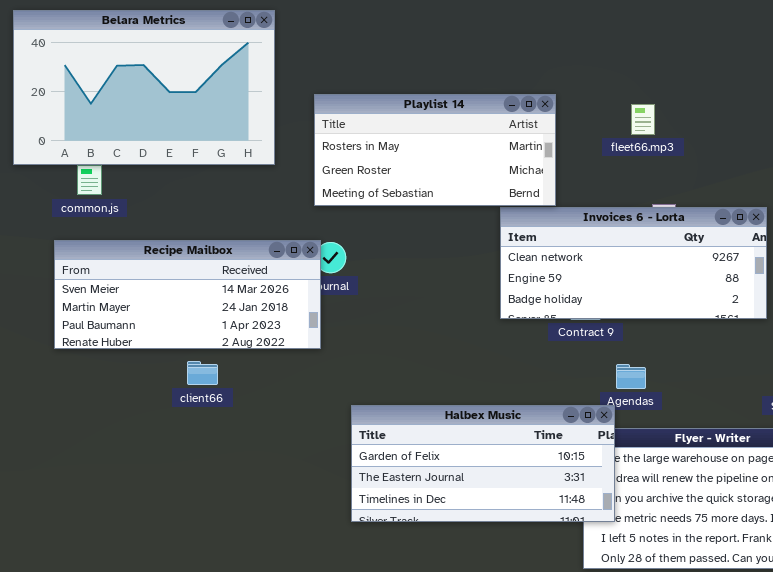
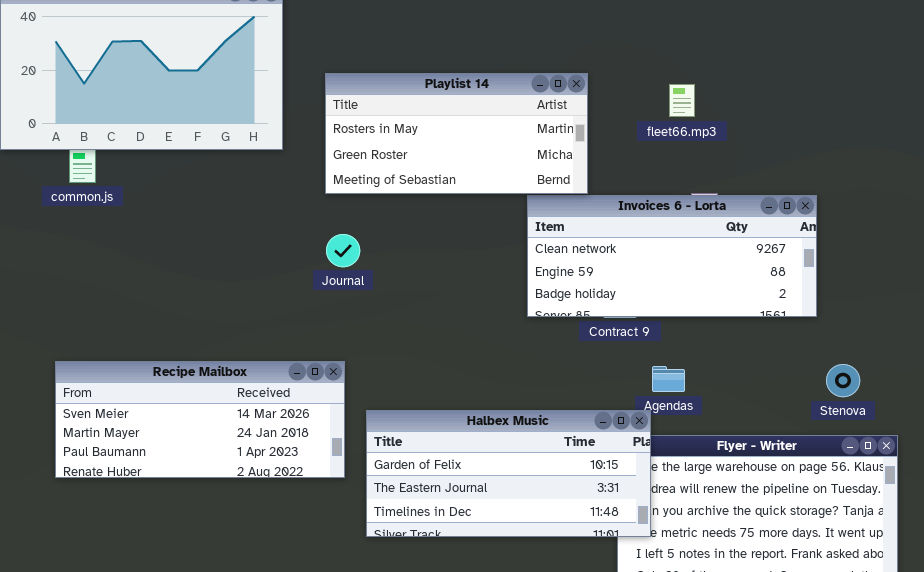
Recipe Mailbox: [54,240,321,349] -> [55,361,345,478], moved

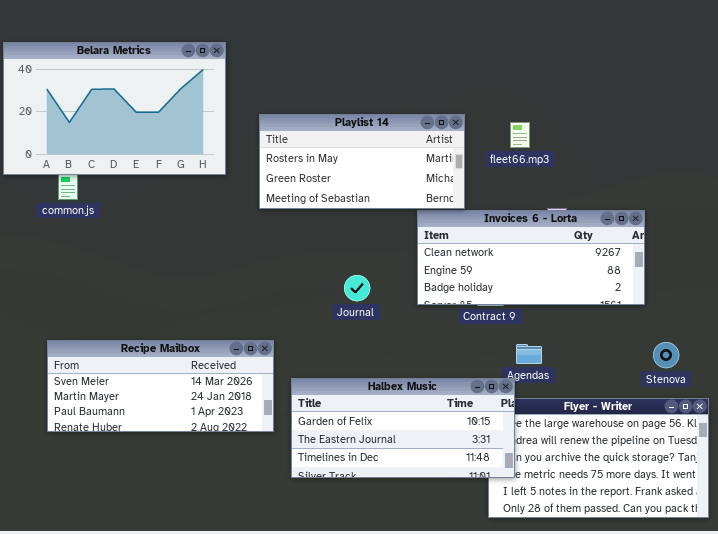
fleet66.mp3: [669,84,695,117] -> [510,122,530,148], moved
Journal: [326,234,360,267] -> [344,275,370,301], moved

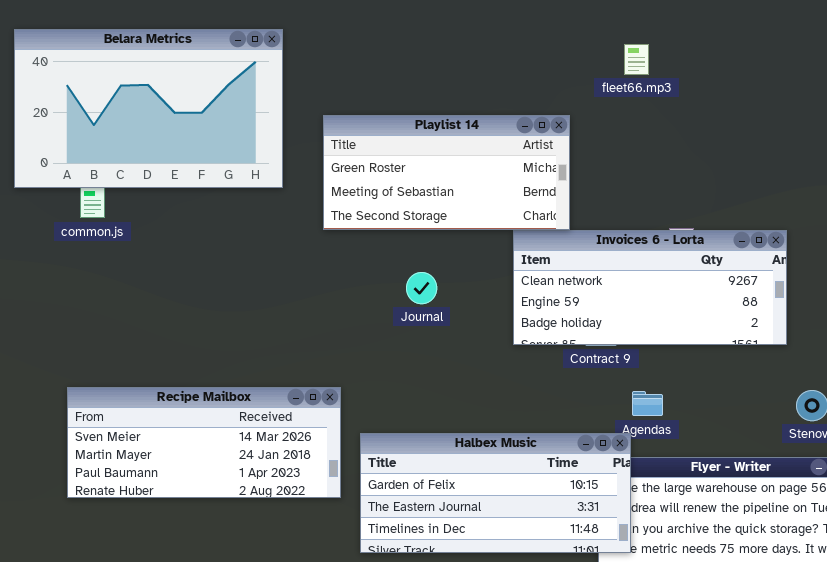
Playlist 14: [259,114,465,209] -> [323,115,570,230], scrolled down 1 row
fleet66.mp3: [510,122,530,148] -> [624,44,649,75], moved
Journal: [344,275,370,301] -> [406,272,437,304], moved

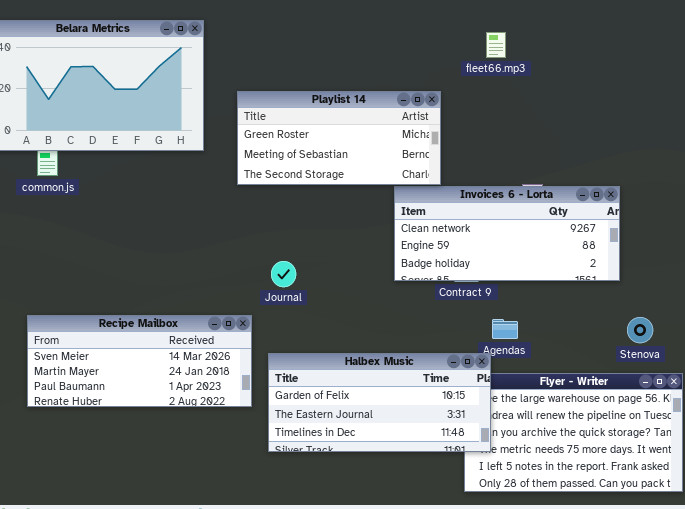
Journal: [406,272,437,304] -> [271,261,296,287], moved

